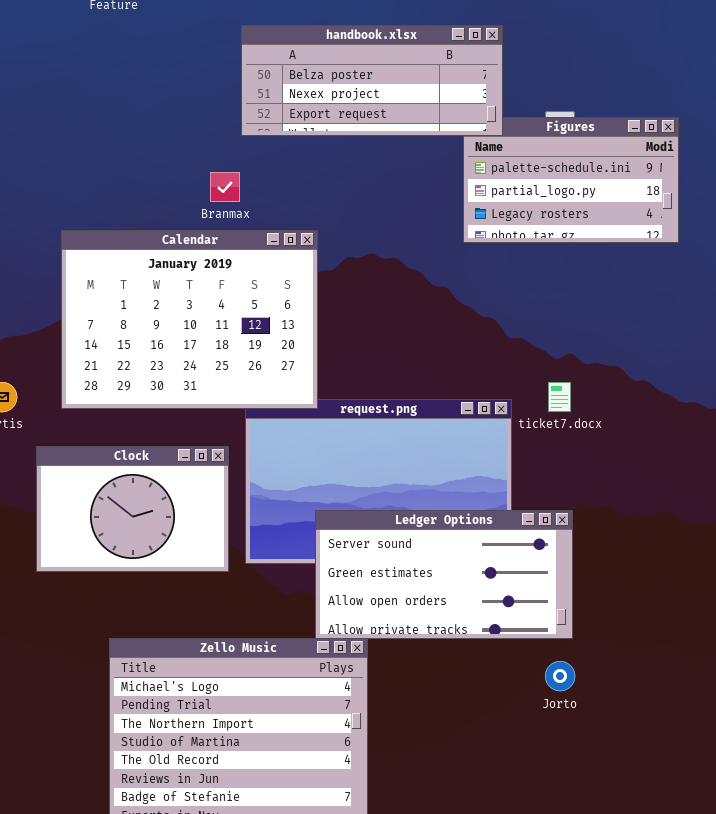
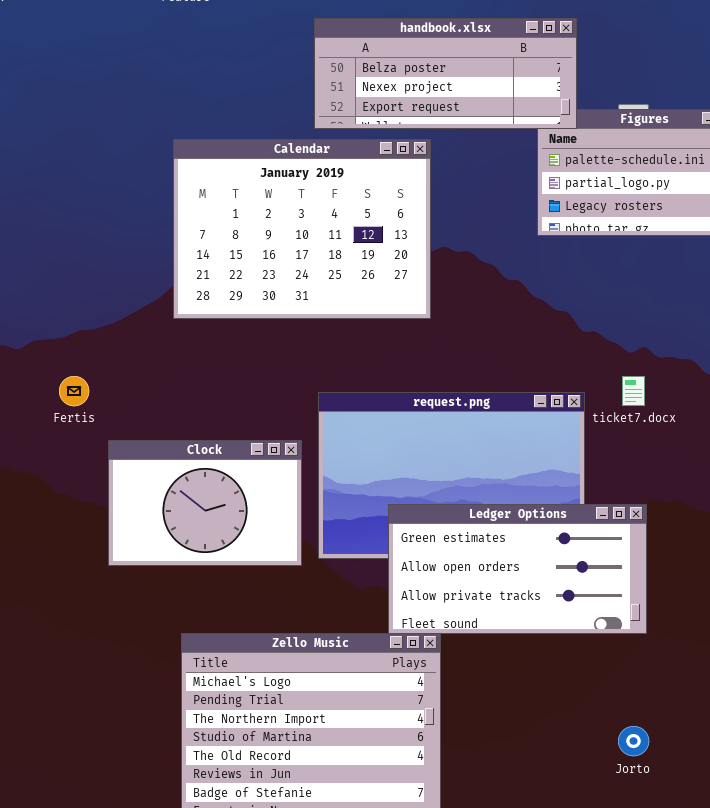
Calendar: [61,230,318,409] -> [173,139,431,319], moved
Ledger Options: [315,510,573,639] -> [388,504,647,634], scrolled down 1 row
Jorto: [545,661,575,691] -> [618,726,649,756], moved

